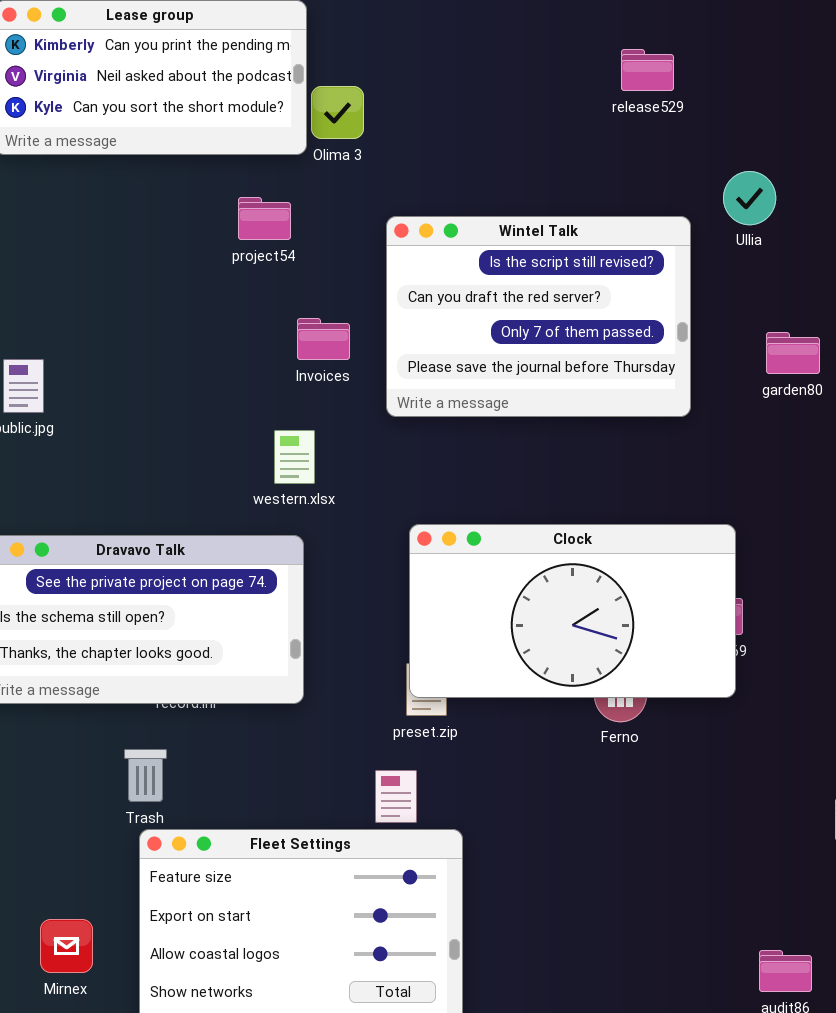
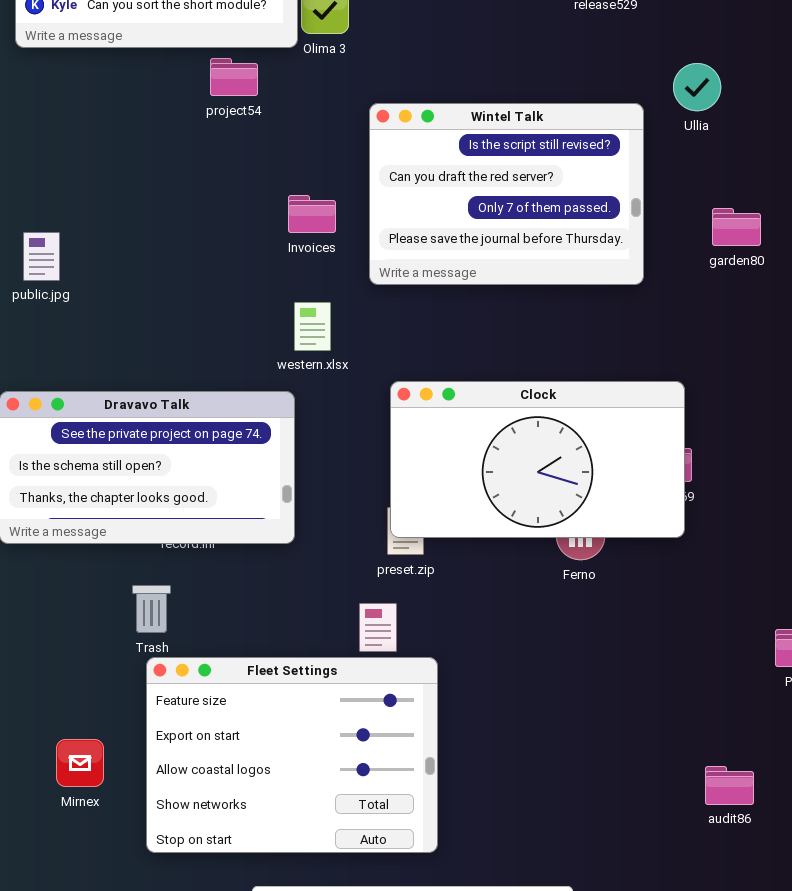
project54: [238,197,291,240] -> [210,58,258,96], moved
western.xlsx: [274,430,315,484] -> [294,302,331,351], moved

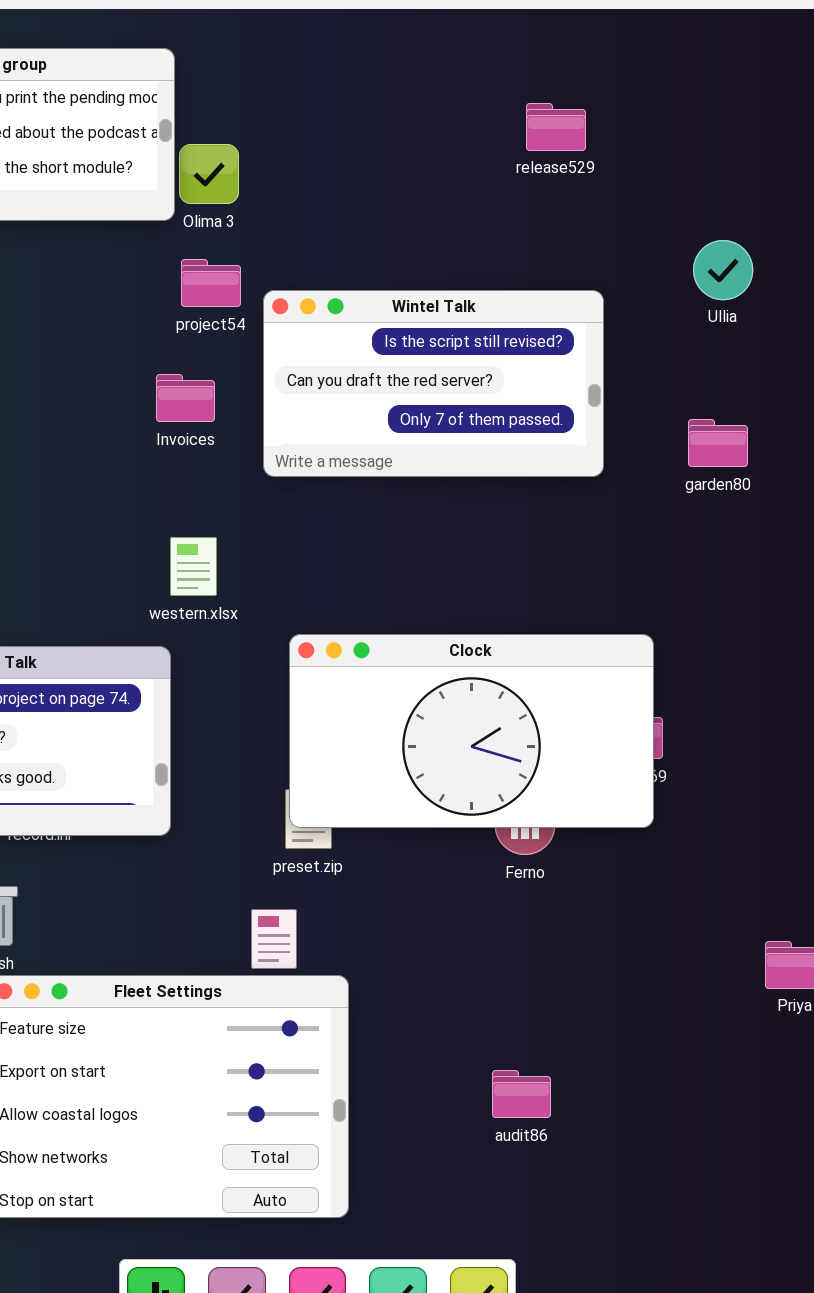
project54: [210,58,258,96] -> [181,259,241,307], moved
Ullia: [673,63,721,111] -> [693,240,753,300], moved
Wintel Talk: [369,103,644,285] -> [263,290,604,477], resized
Invoices: [288,195,336,233] -> [156,374,215,422], moved
audit86: [705,766,754,805] -> [492,1070,551,1118], moved

